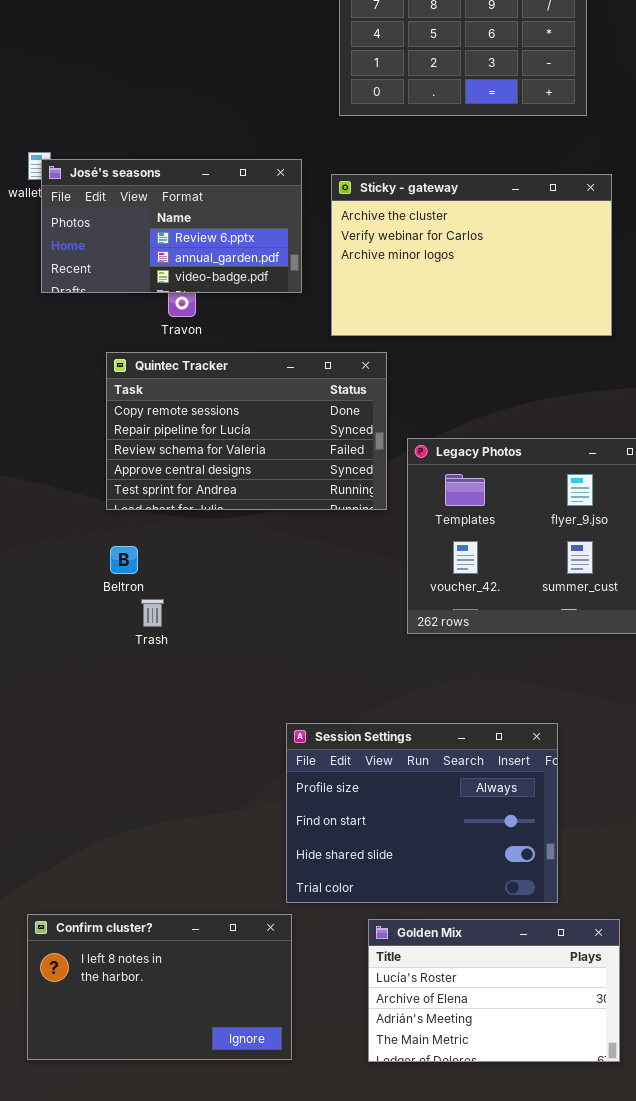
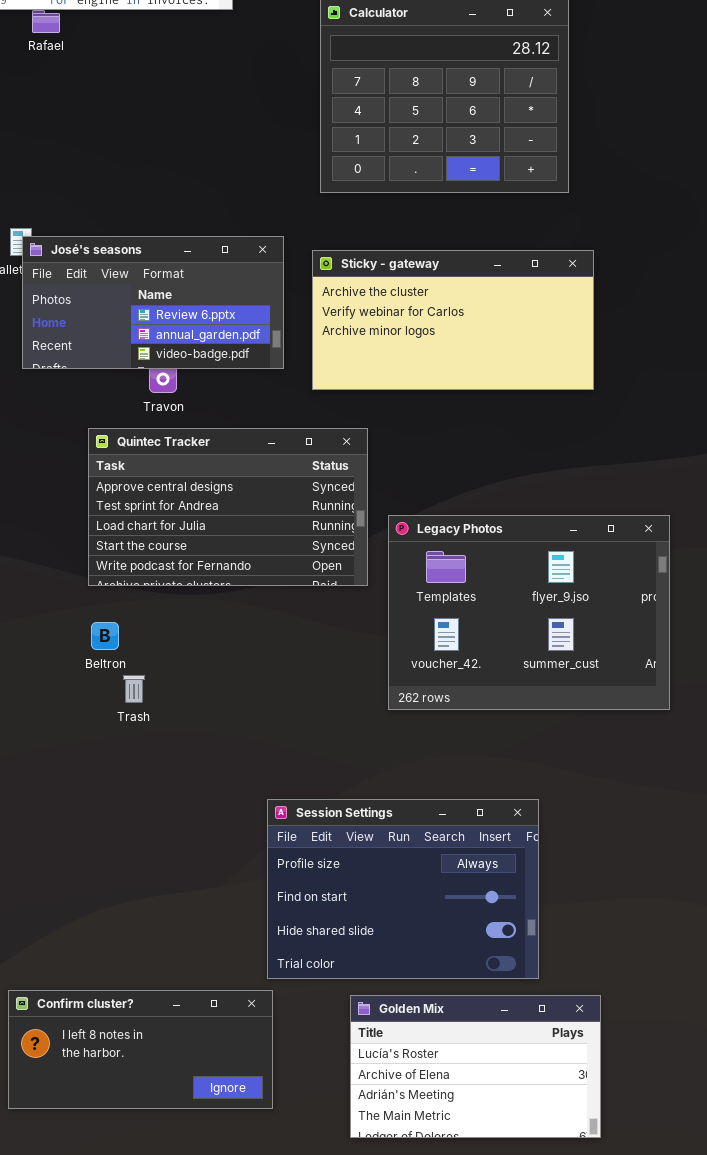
Sticky - gateway: [331,174,612,336] -> [312,250,594,390], resized
Quintec Tracker: [106,352,387,510] -> [88,428,368,586], scrolled down 3 rows
Confirm cluster?: [27,914,292,1060] -> [8,990,273,1109], resized

